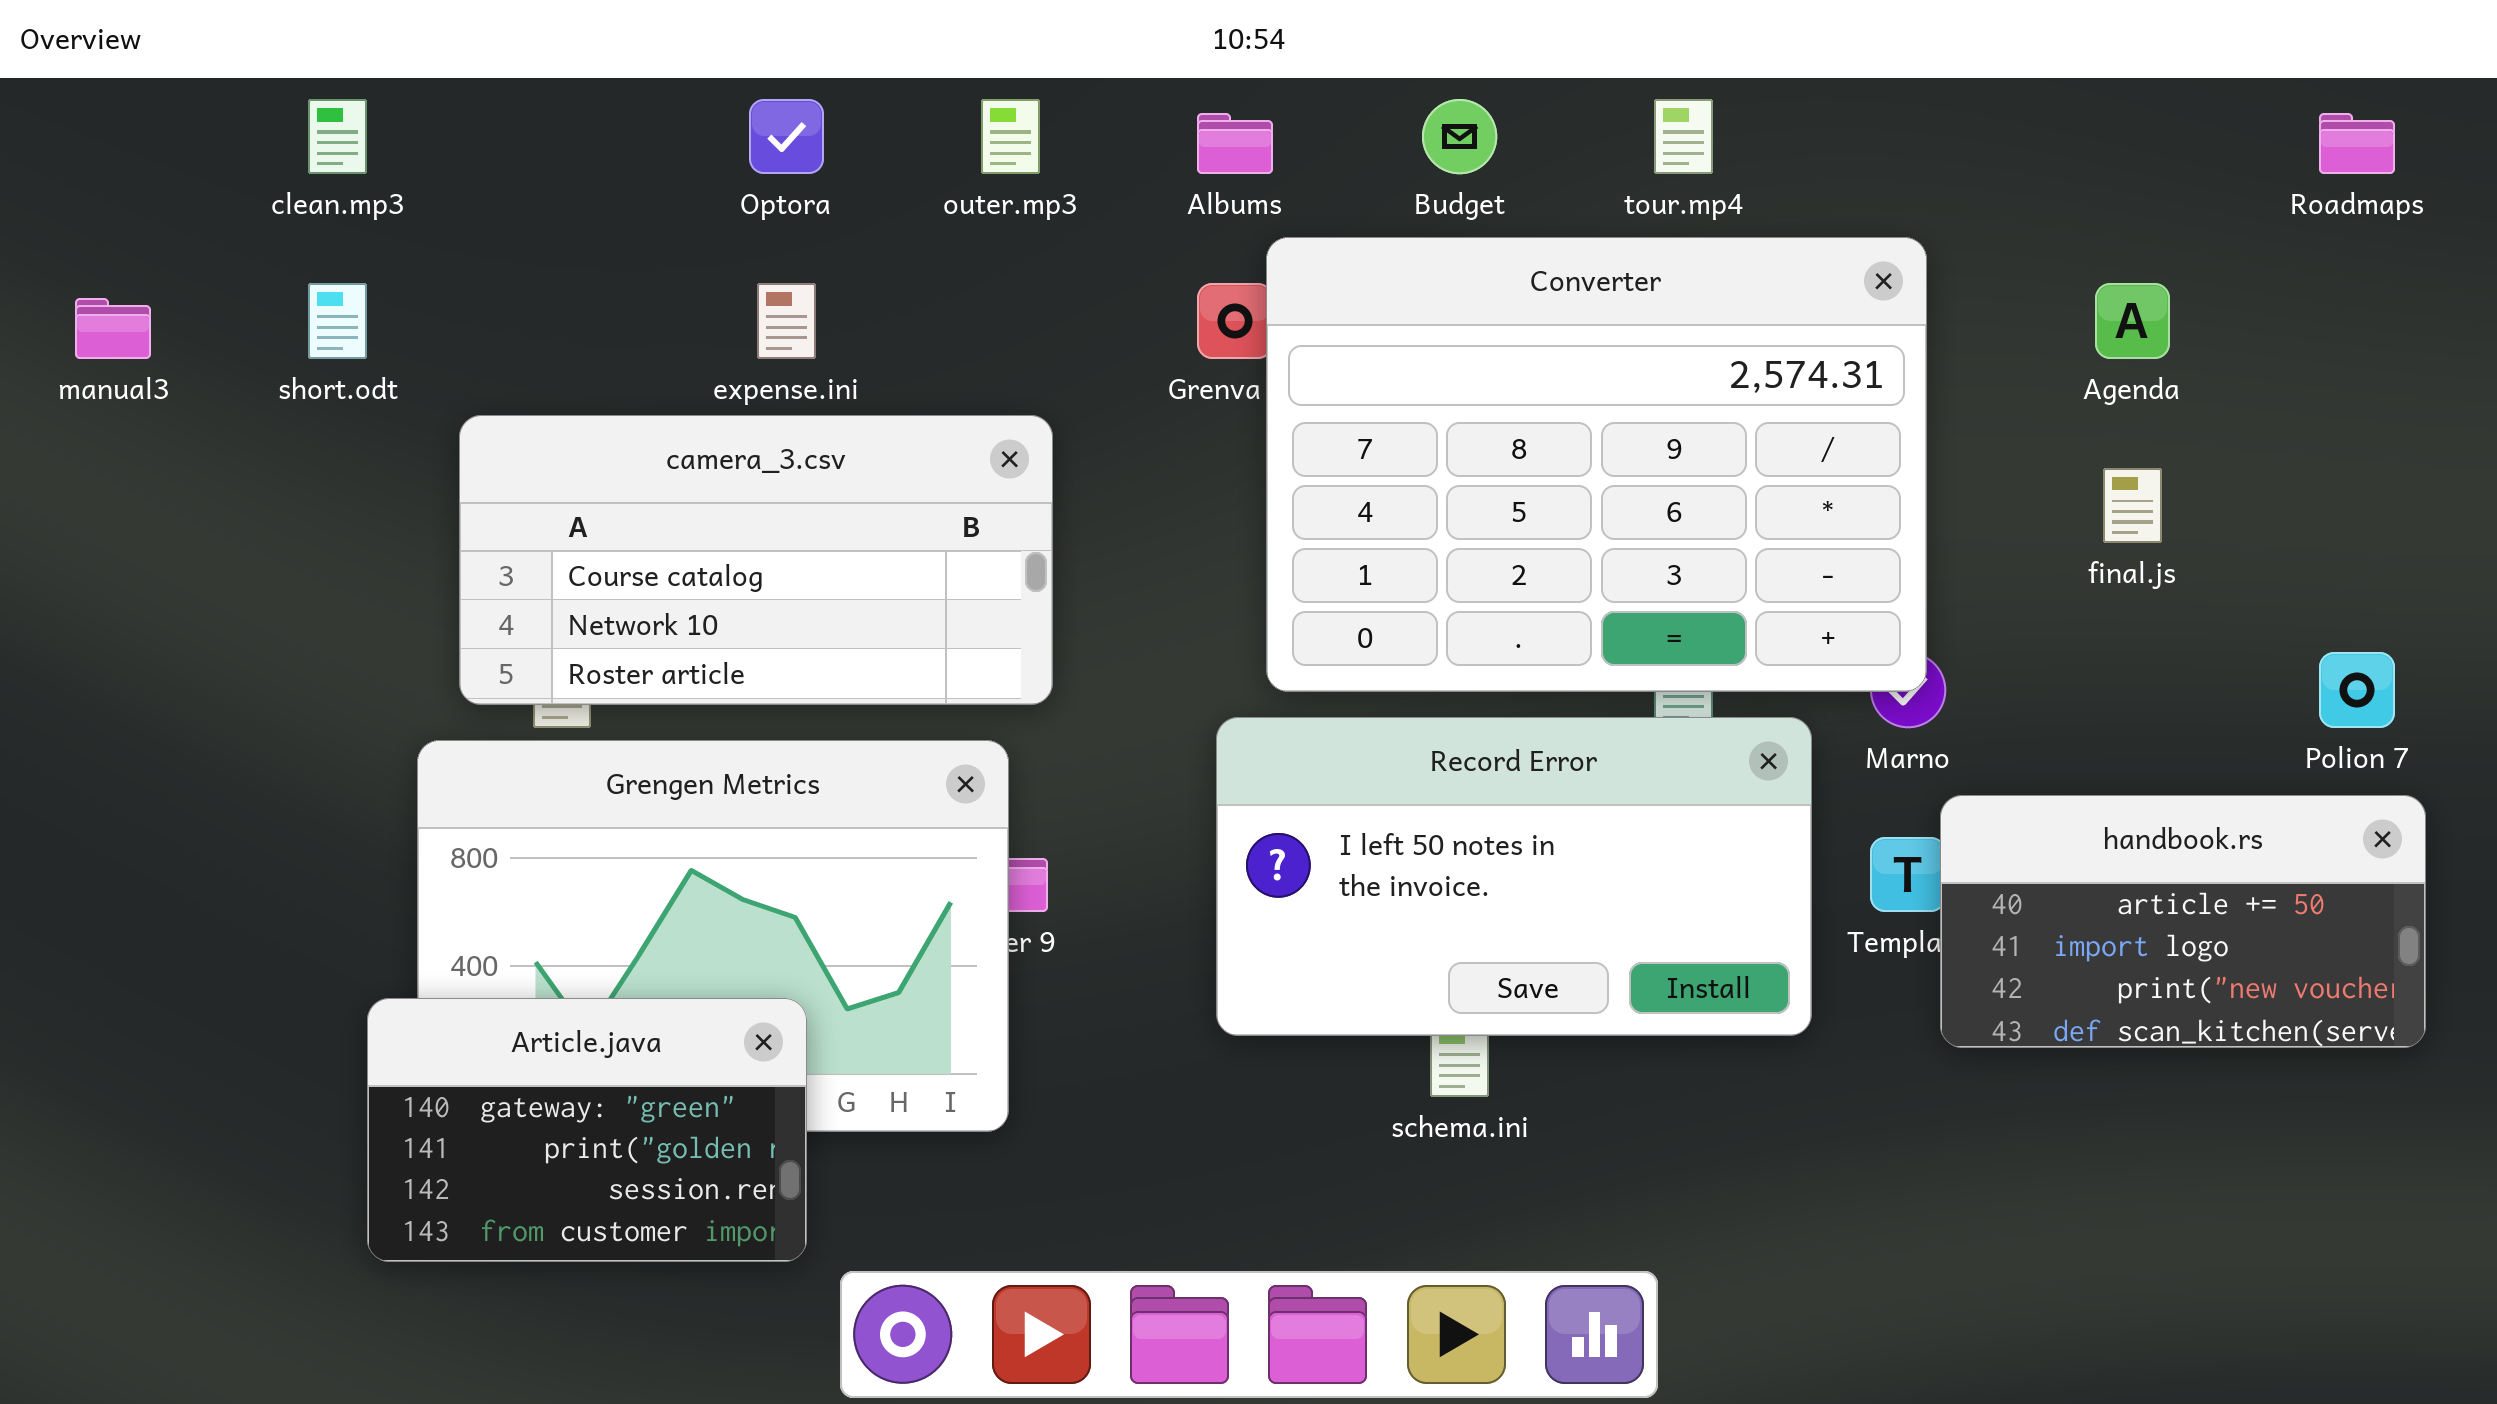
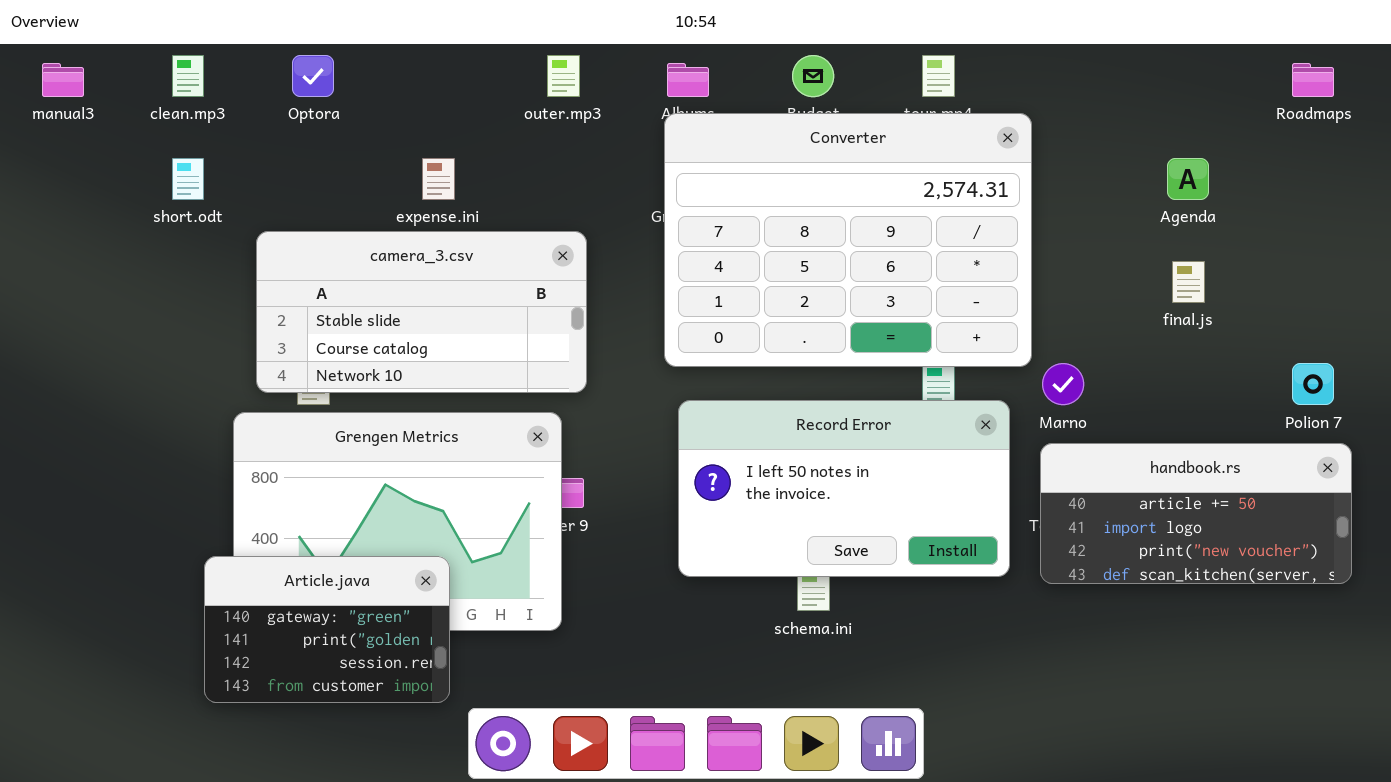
Optora: [749,99,824,174] -> [292,55,334,97], moved
Converter: [1266,237,1927,692] -> [664,113,1032,367], moved
manual3: [75,298,151,359] -> [42,63,84,97], moved
camera_3.csv: [459,415,1053,705] -> [256,231,587,393], scrolled up 1 row
handbook.rs: [1940,795,2426,1048] -> [1040,443,1352,584], resized

